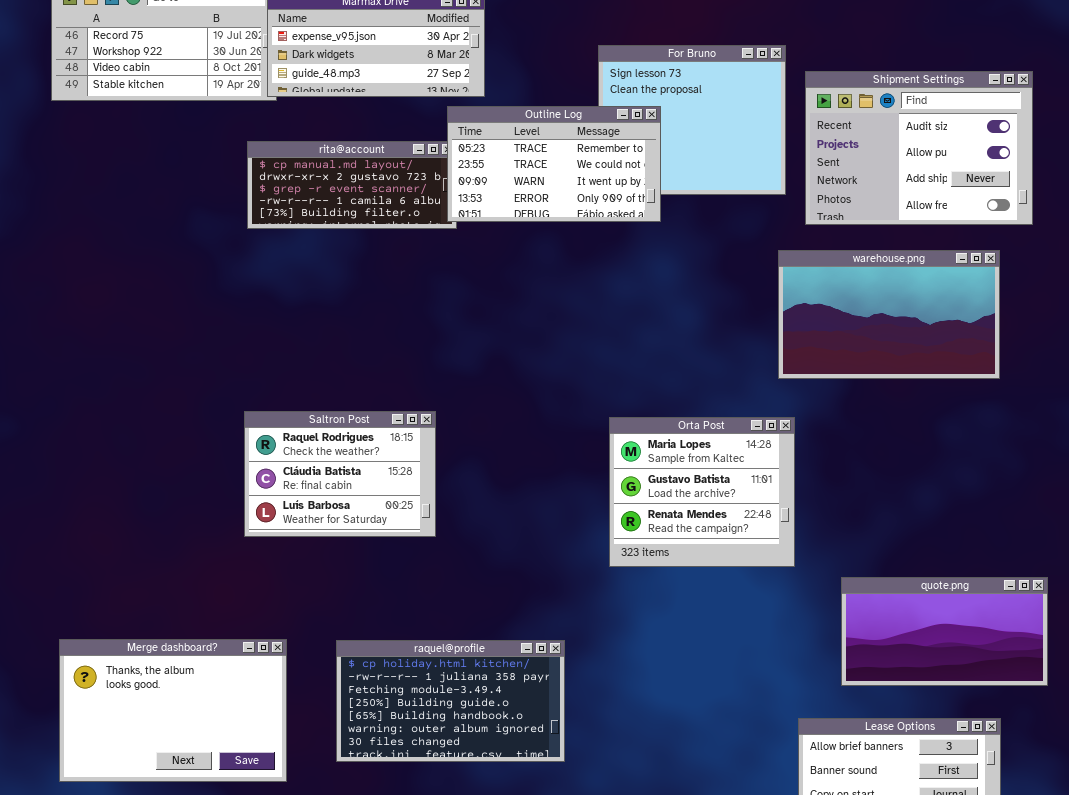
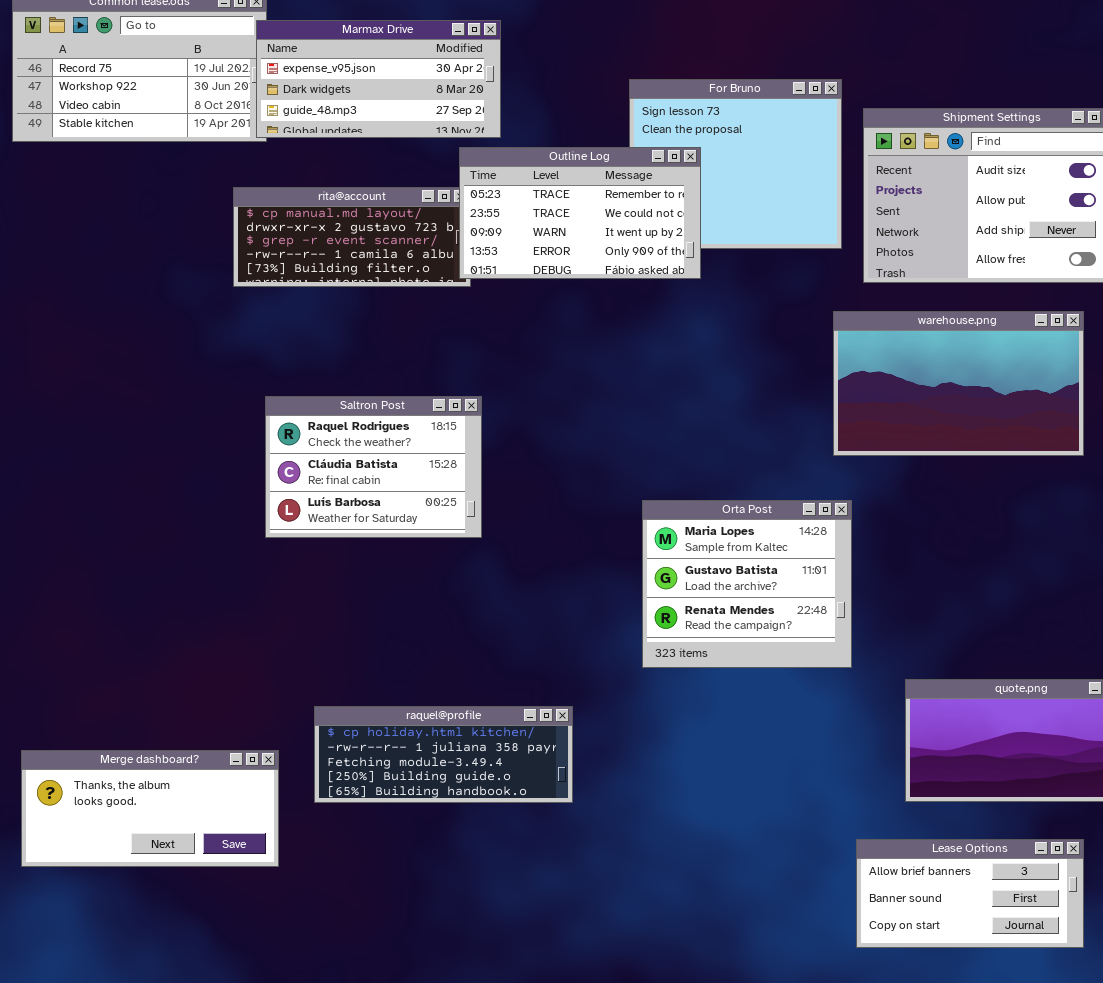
Saltron Post: [244,411,436,537] -> [265,396,482,538], moved
Merge dashboard?: [59,639,287,782] -> [21,750,279,867], resized
raquel@profile: [336,640,565,762] -> [314,706,573,803], moved, resized

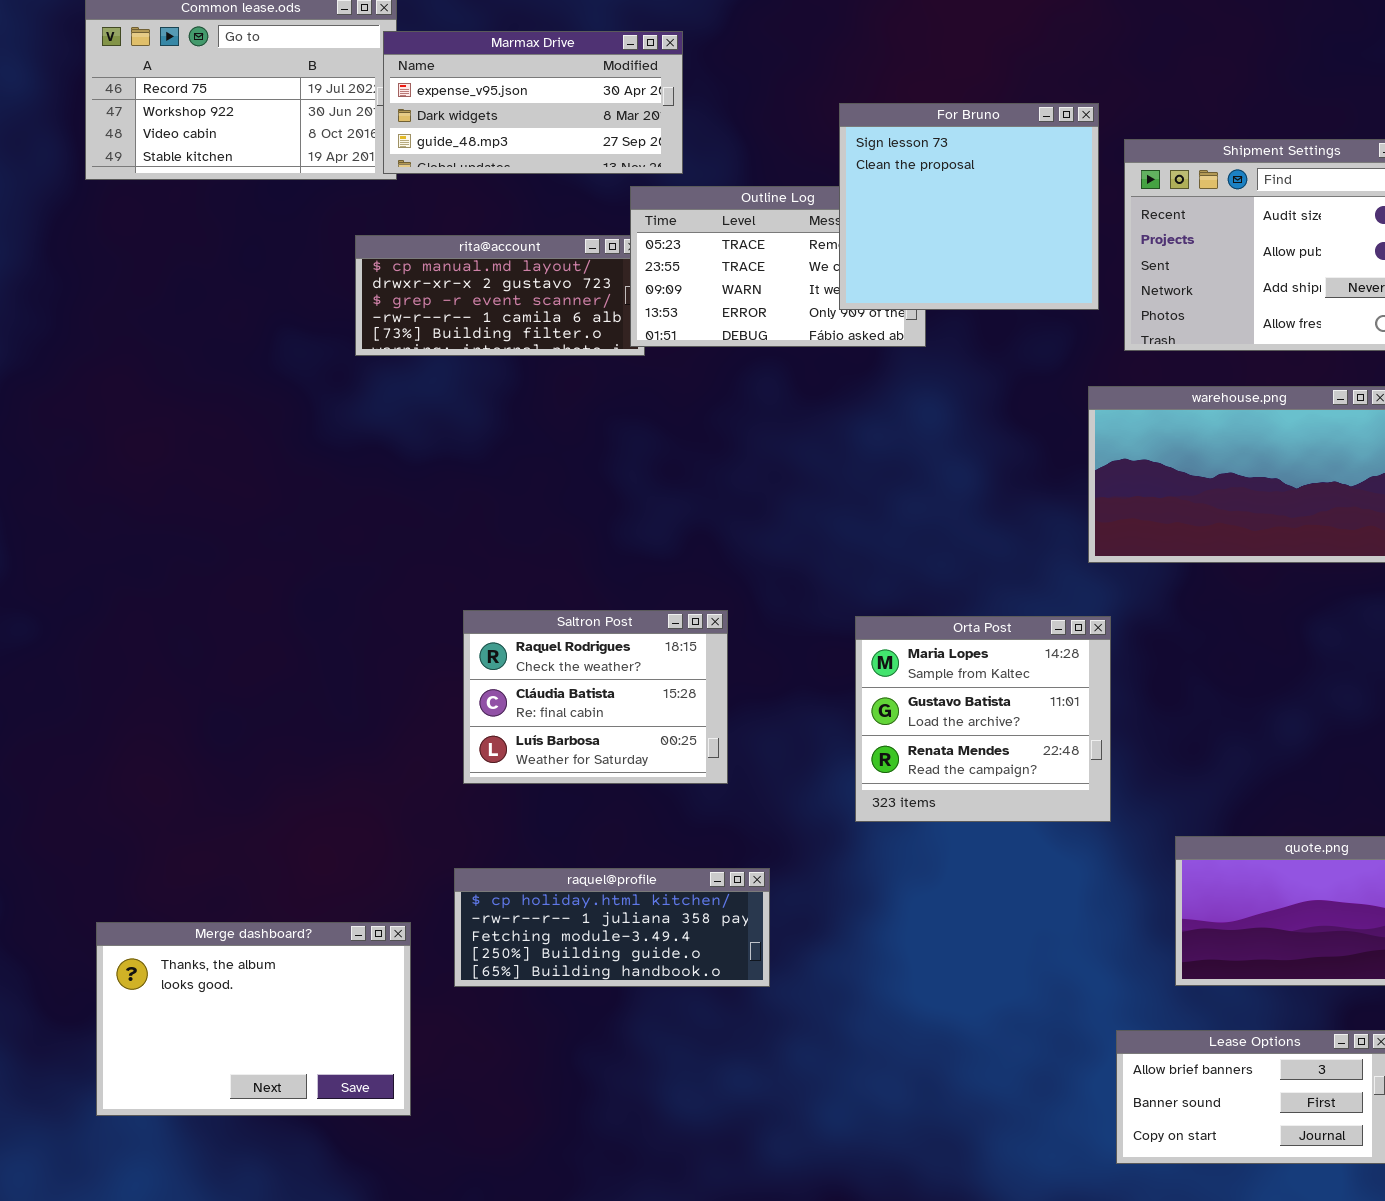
For Bruno: [629,79,842,249] -> [839,103,1099,310], raised
Saltron Post: [265,396,482,538] -> [463,610,728,784], moved
Merge dashboard?: [21,750,279,867] -> [96,922,411,1116], resized

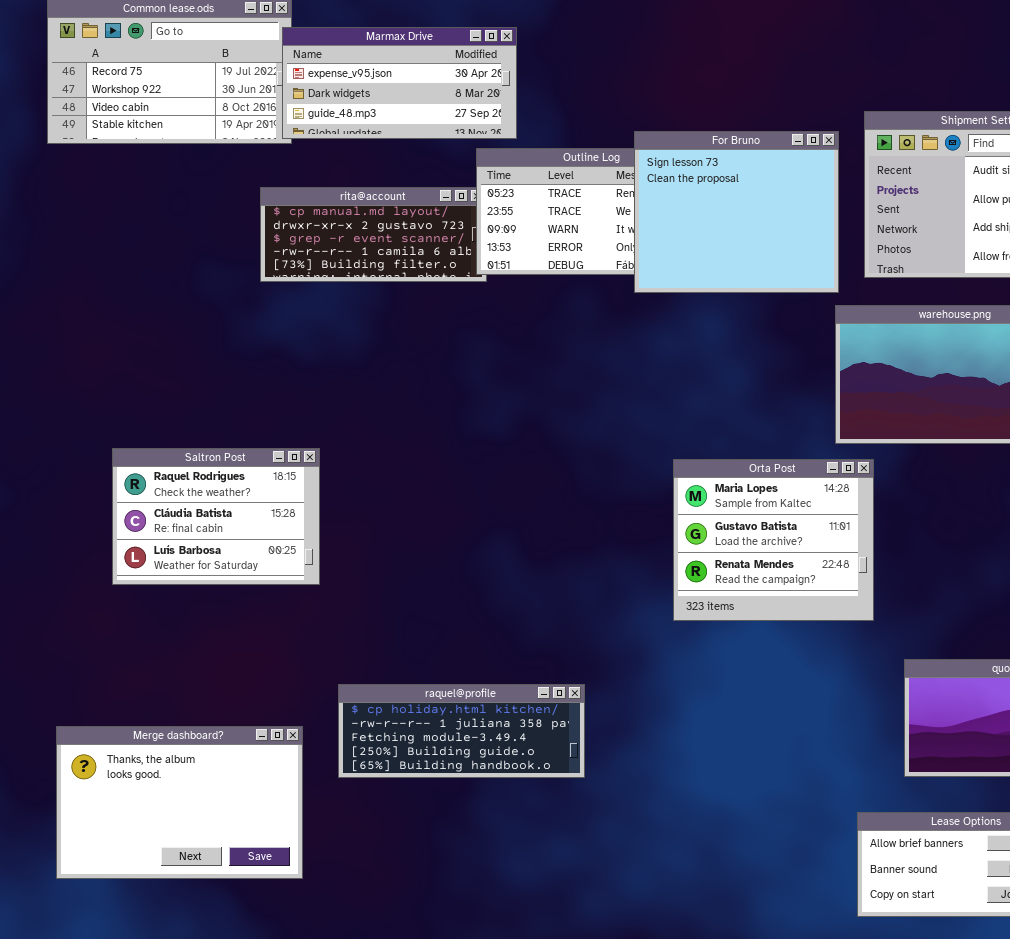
For Bruno: [839,103,1099,310] -> [634,131,839,293], moved
Saltron Post: [463,610,728,784] -> [112,448,320,585], moved
Orta Post: [855,616,1111,822] -> [673,459,874,621], moved

